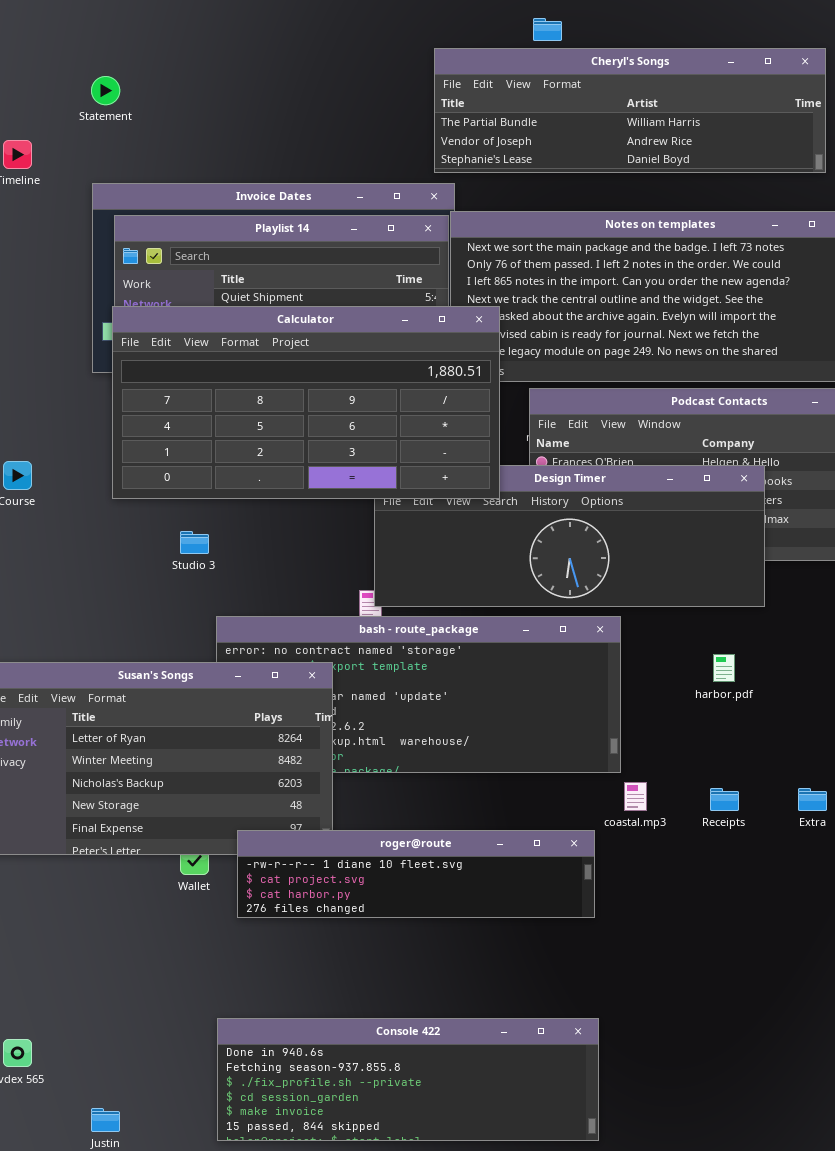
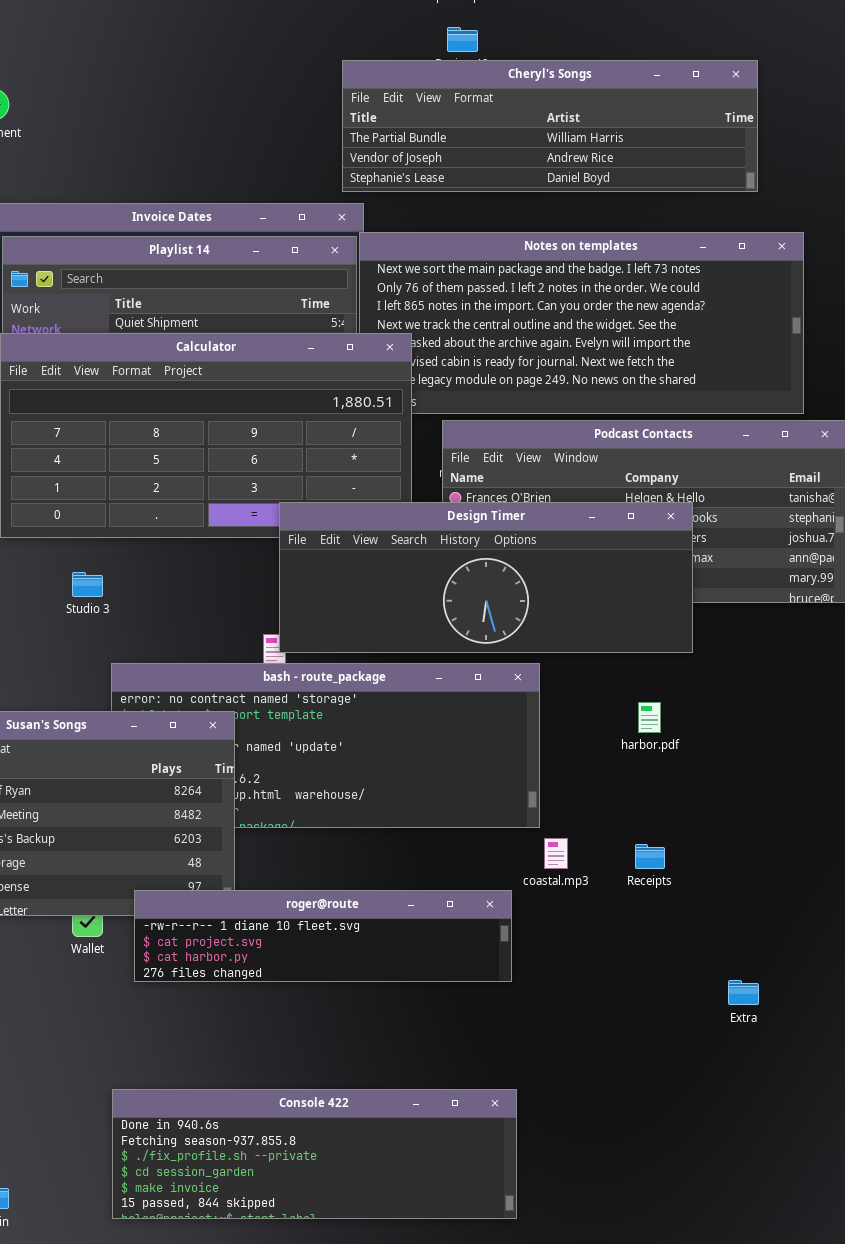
Design Timer: [374,465,765,607] -> [279,502,693,653], raised
Extra: [798,788,827,811] -> [728,980,759,1005], moved

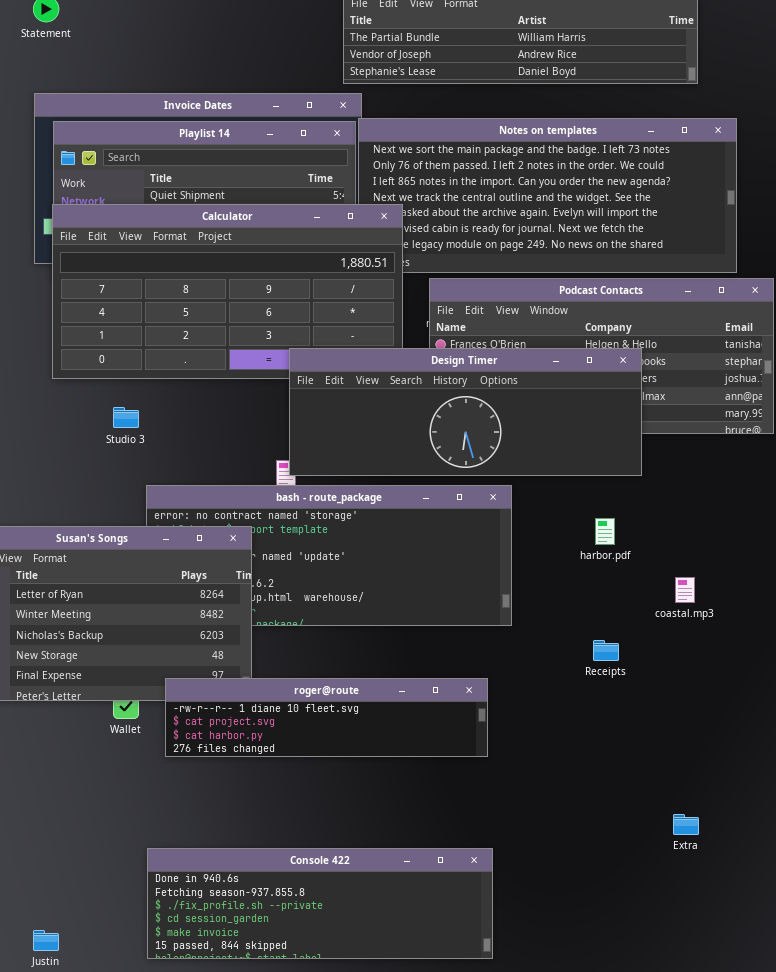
coastal.mp3: [544,838,568,869] -> [675,577,695,603], moved
Extra: [728,980,759,1005] -> [673,814,699,835], moved

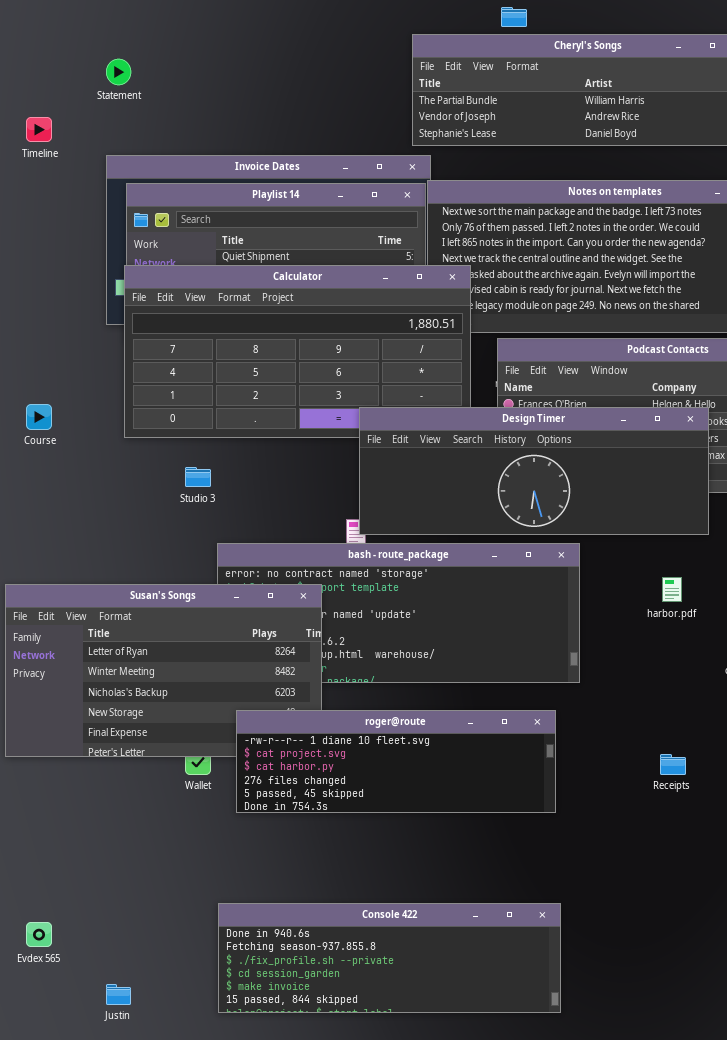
Receipts: [593,640,619,661] -> [660,754,686,775], moved
roger@route: [165,678,488,757] -> [236,710,556,813], resized

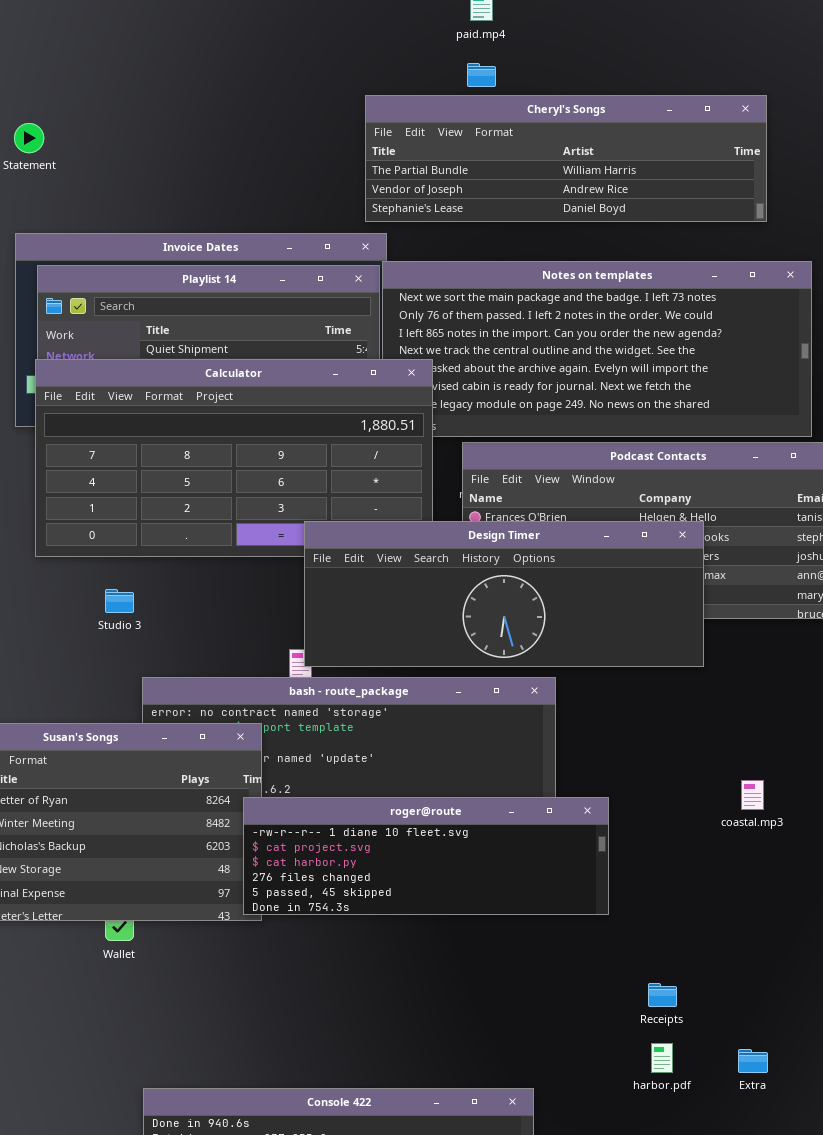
harbor.pdf: [662,577,682,602] -> [651,1043,673,1073], moved
roger@route: [236,710,556,813] -> [243,797,609,915], moved
Receipts: [660,754,686,775] -> [648,983,677,1007], moved

